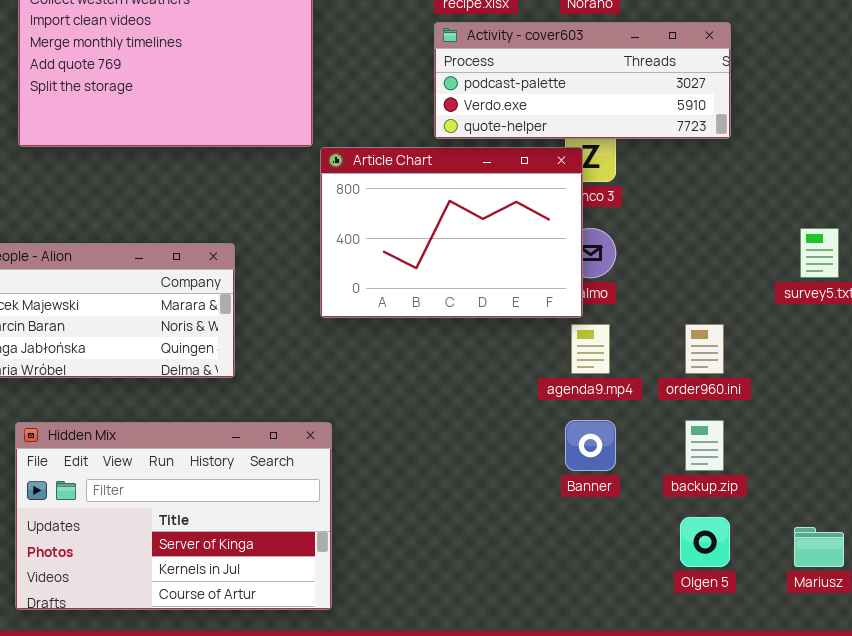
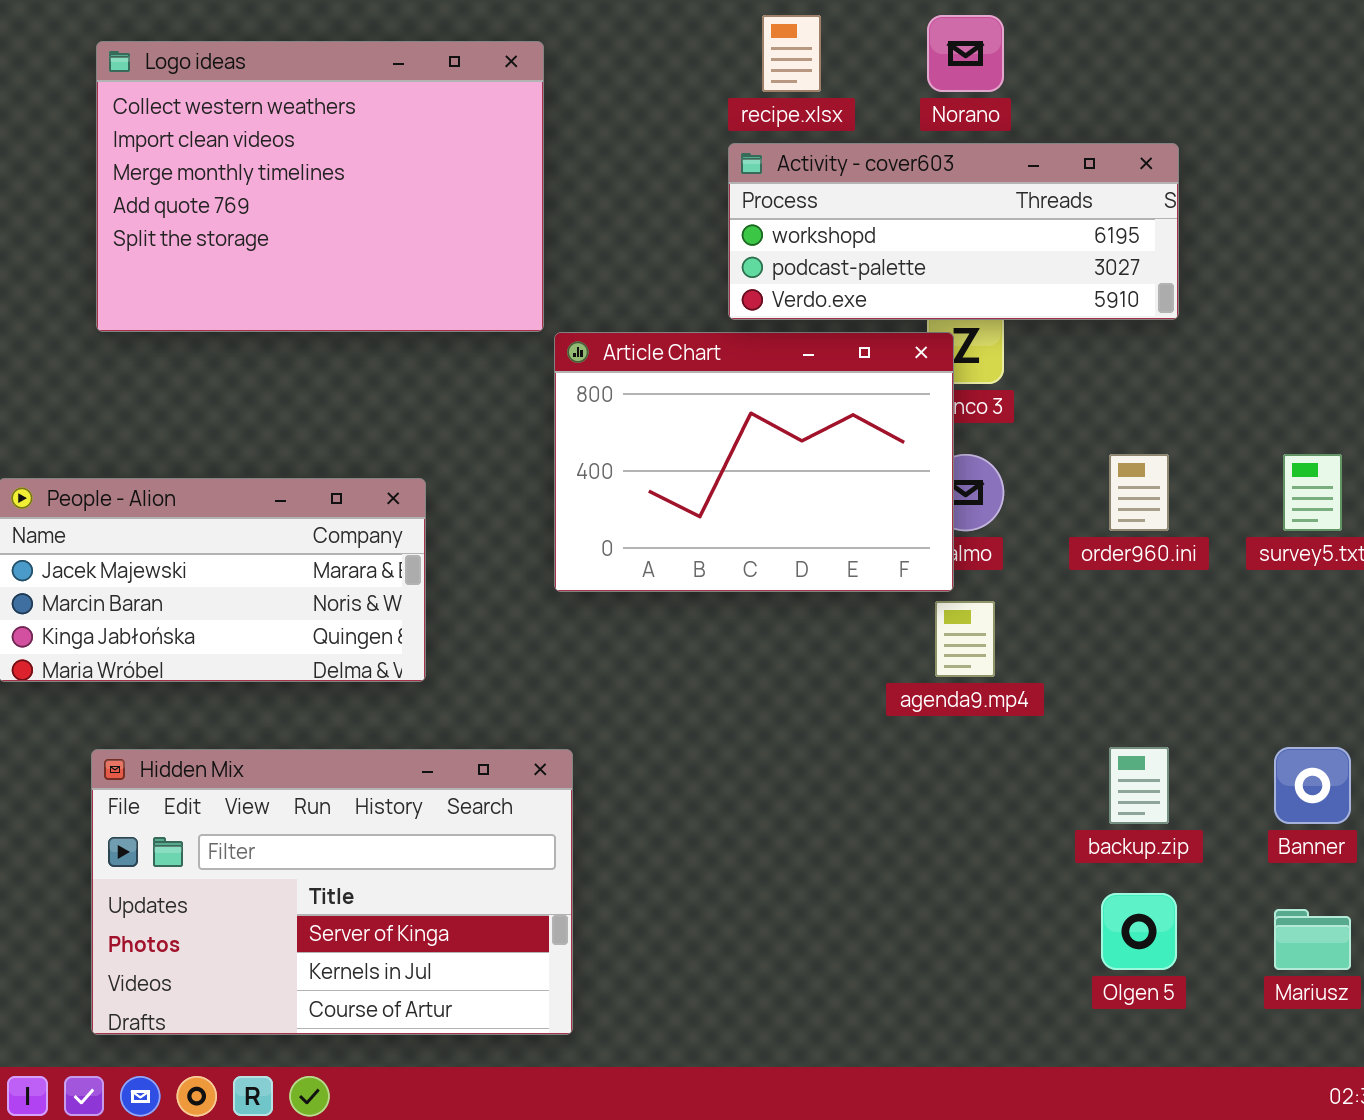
Activity - cover603: [434,22,731,139] -> [728,143,1179,320], scrolled up 1 row
order960.ini: [685,324,724,374] -> [1109,454,1169,531], moved
Banner: [565,420,616,471] -> [1274,747,1351,824], moved

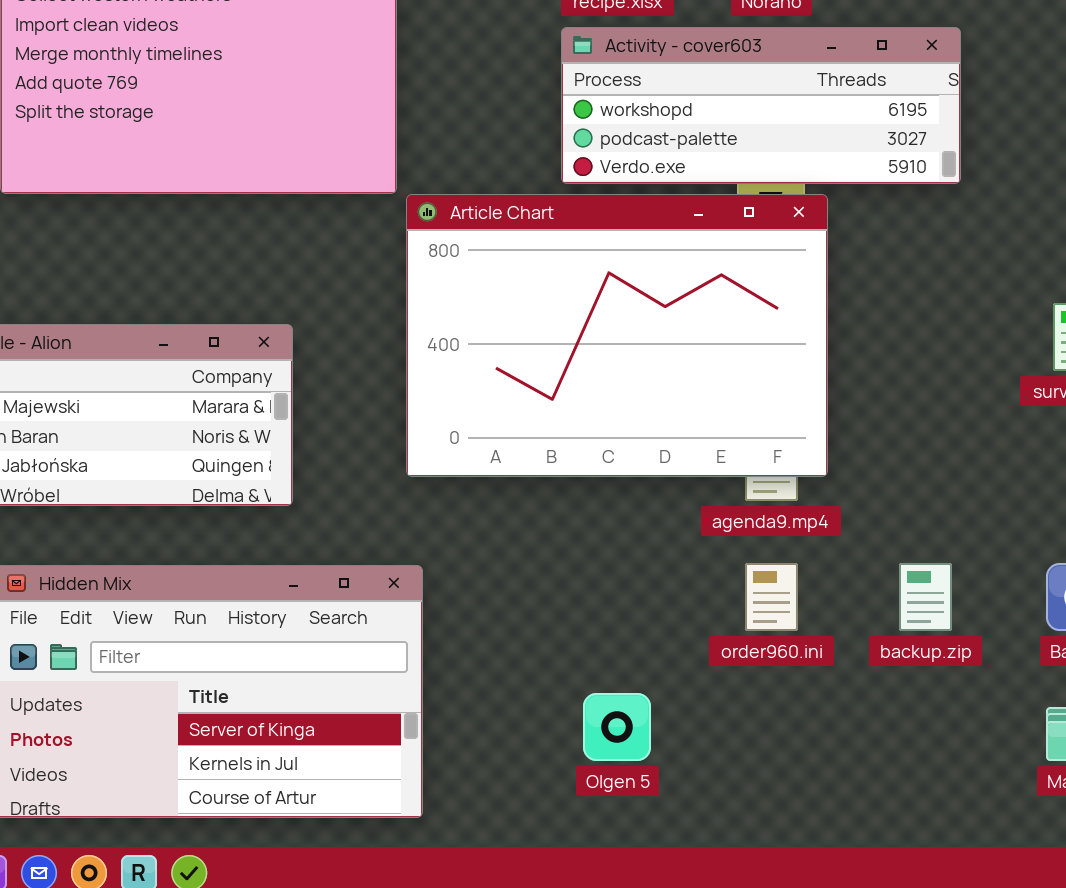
Article Chart: [554,332,954,592] -> [406,194,828,477], resized
order960.ini: [1109,454,1169,531] -> [745,563,798,631], moved
Olgen 5: [1101,893,1177,970] -> [583,693,651,761], moved

